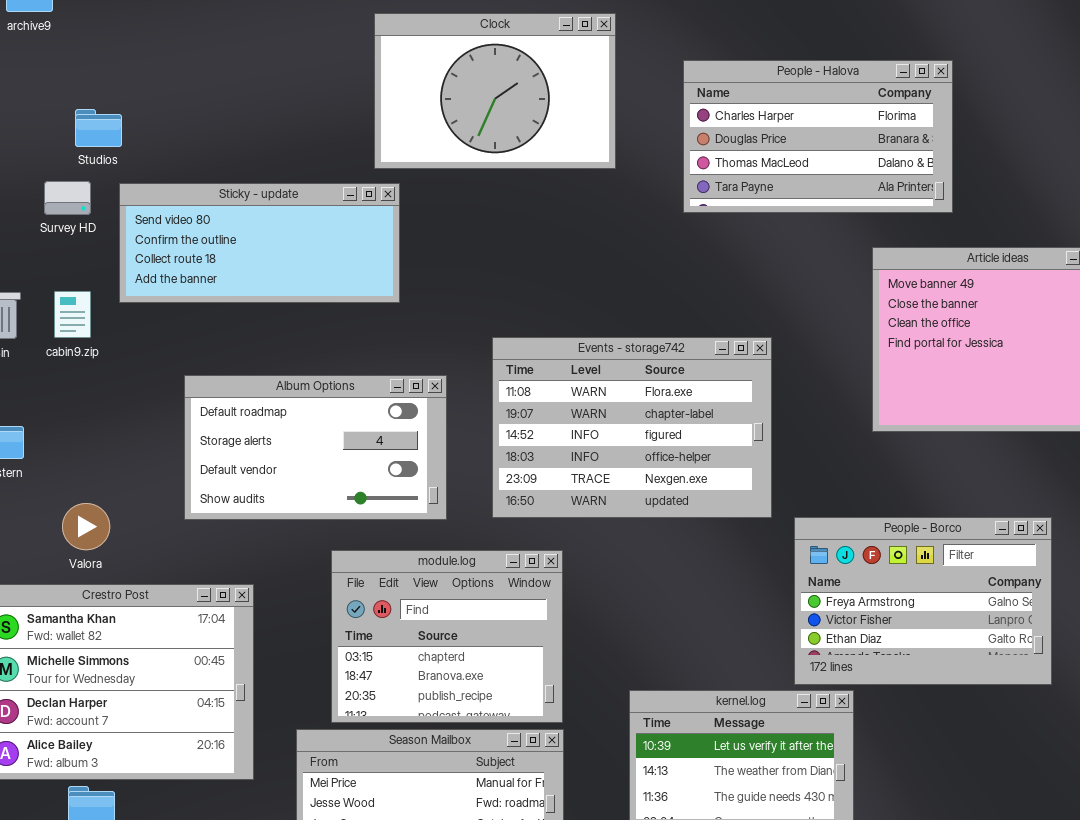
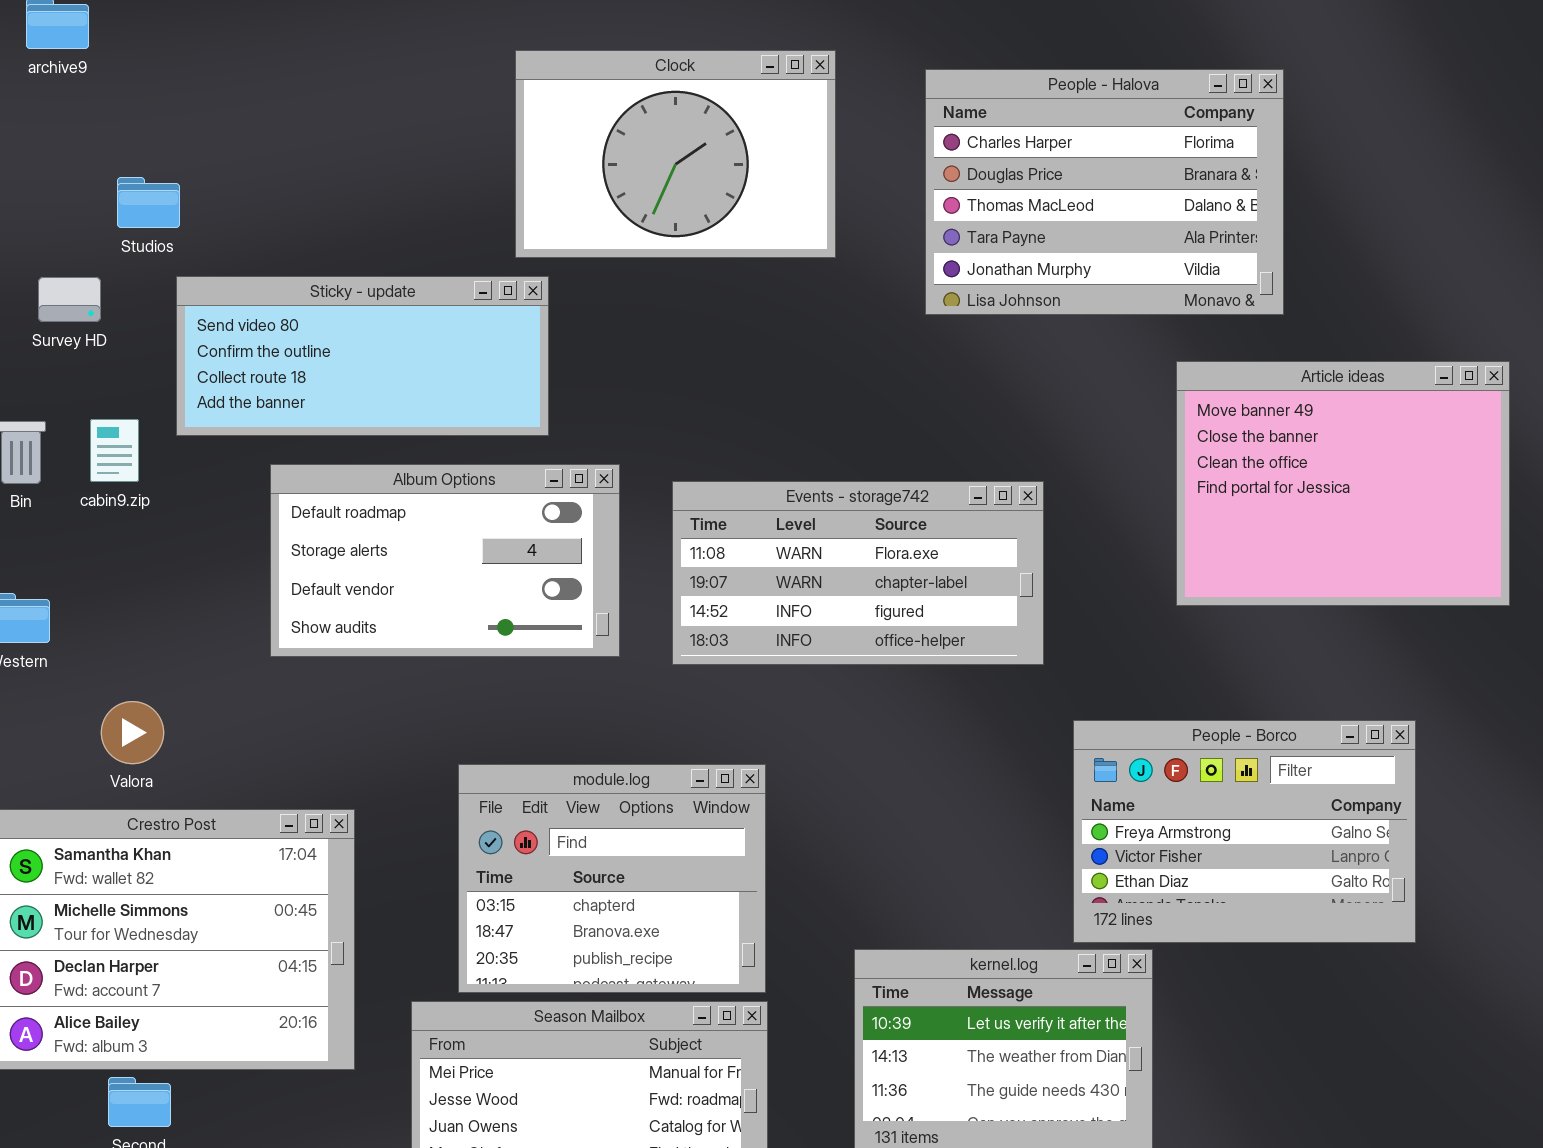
People - Halova: [683,60,953,213] -> [925,69,1284,315], resized
Survey HD: [44,181,91,215] -> [38,277,101,322], moved
Events - storage742: [492,337,772,518] -> [672,481,1044,665], resized
Album Options: [184,375,447,520] -> [270,464,620,657], moved

